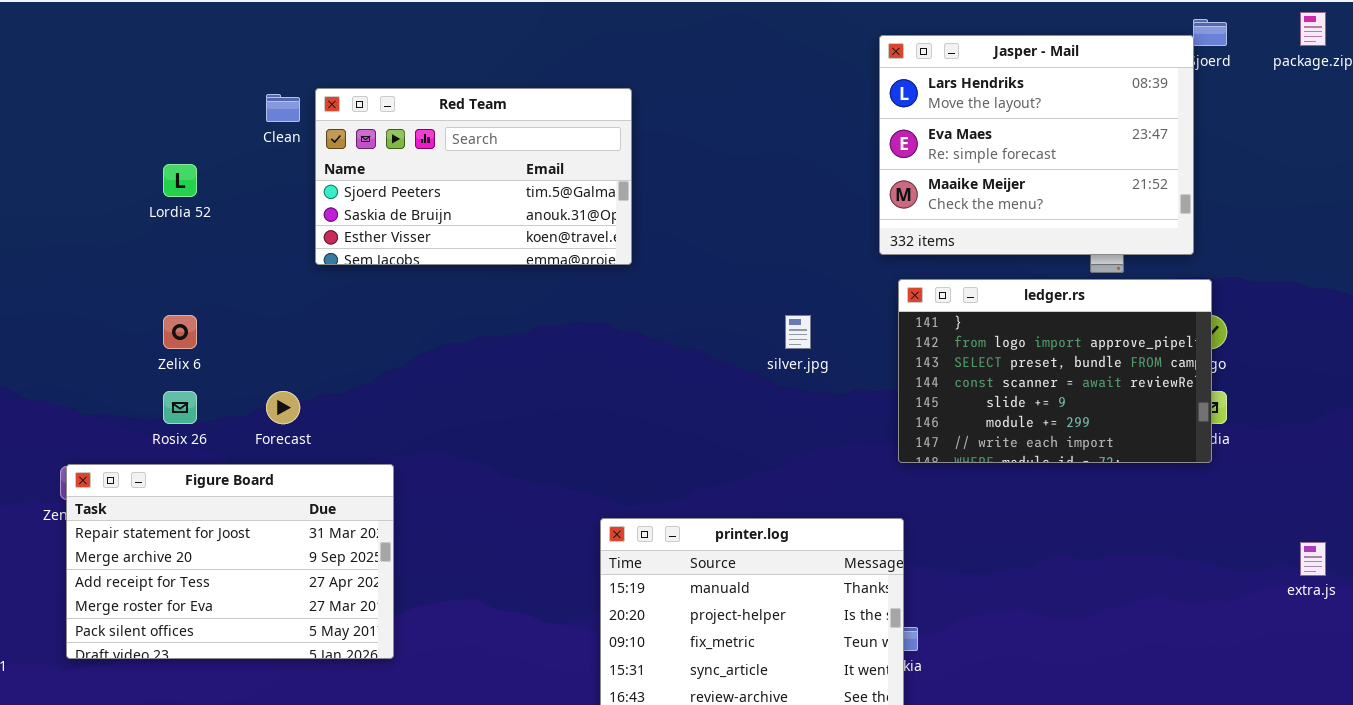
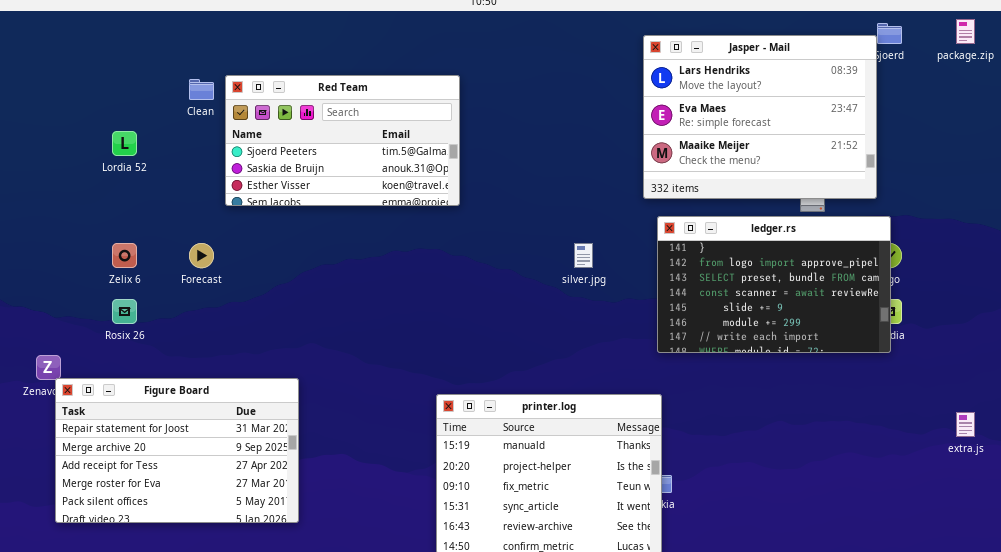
Forecast: [266,391,300,424] -> [189,243,214,268], moved
Figure Board: [66,464,394,659] -> [55,378,299,523], moved

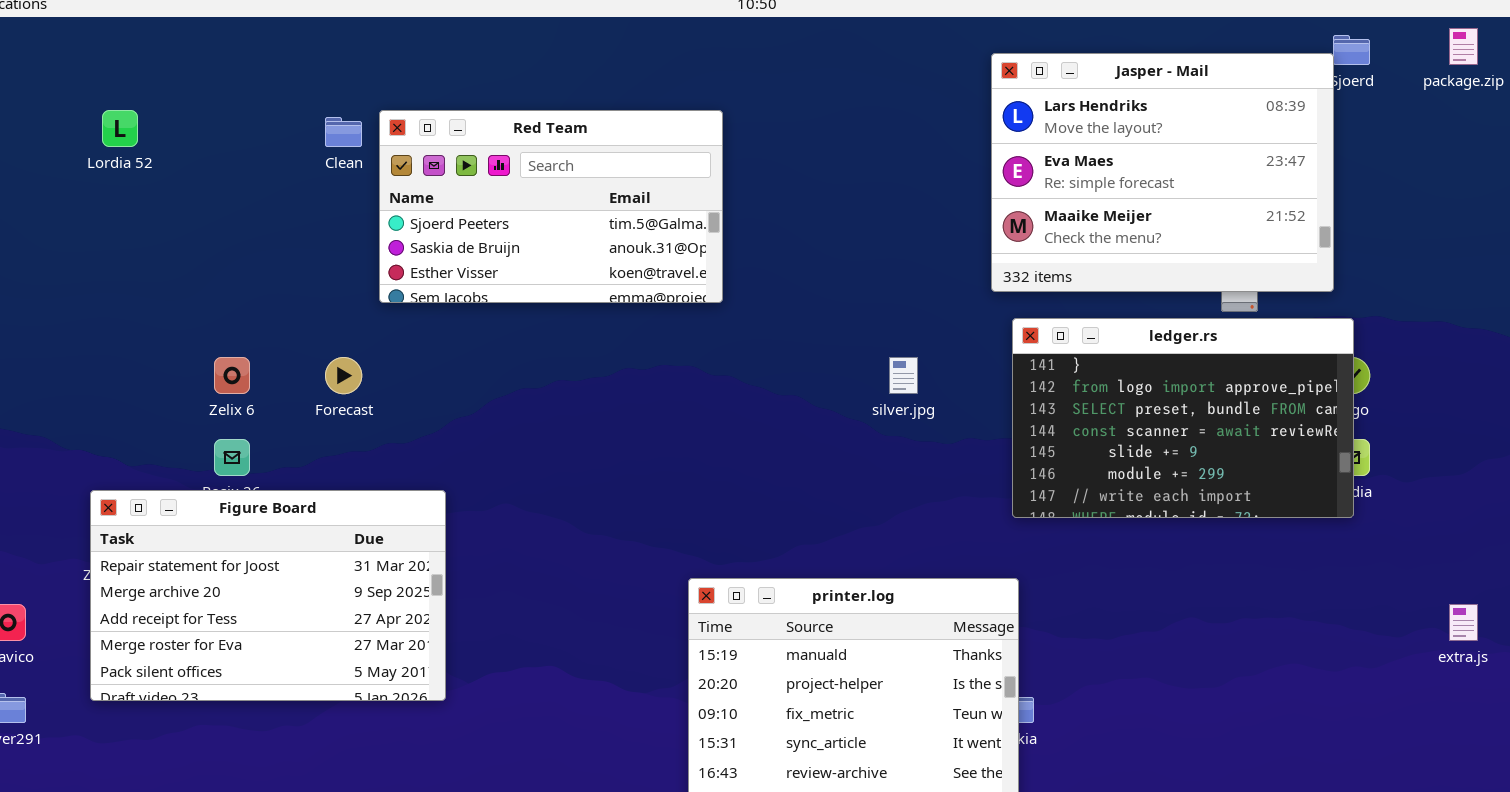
Lordia 52: [112,131,137,156] -> [102,110,138,147], moved
Figure Board: [55,378,299,523] -> [90,490,446,701], moved

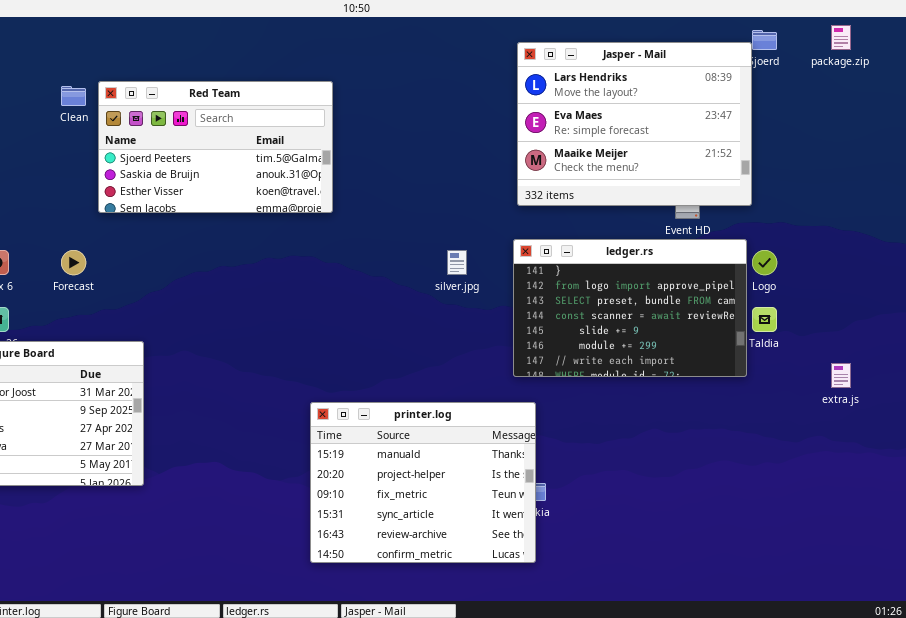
ledger.rs: [1012,318,1354,518] -> [513,239,747,377], moved
extra.js: [1449,604,1478,641] -> [831,363,851,388], moved

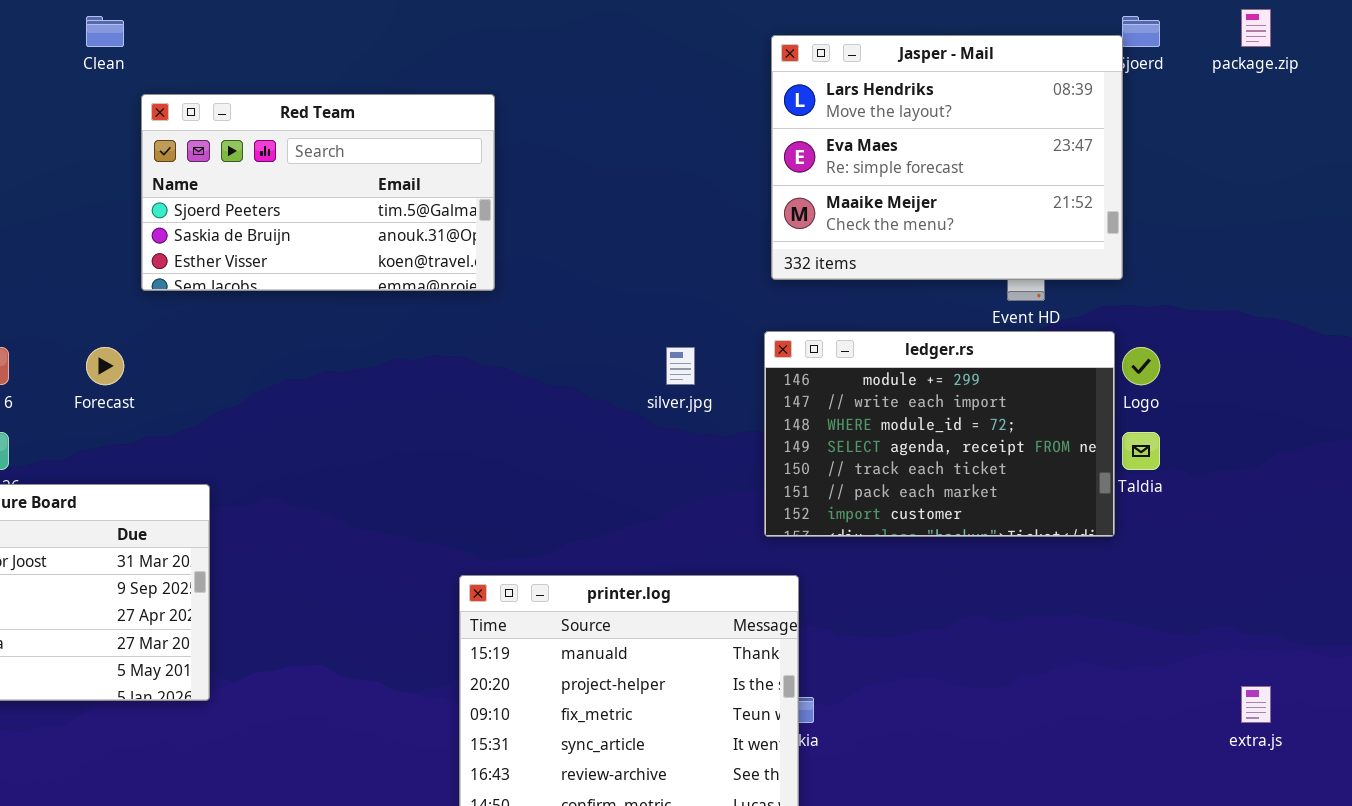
Clean: [61,86,86,106] -> [86,16,124,47], moved
ledger.rs: [513,239,747,377] -> [764,331,1115,537], scrolled down 5 rows
extra.js: [831,363,851,388] -> [1241,686,1271,723], moved

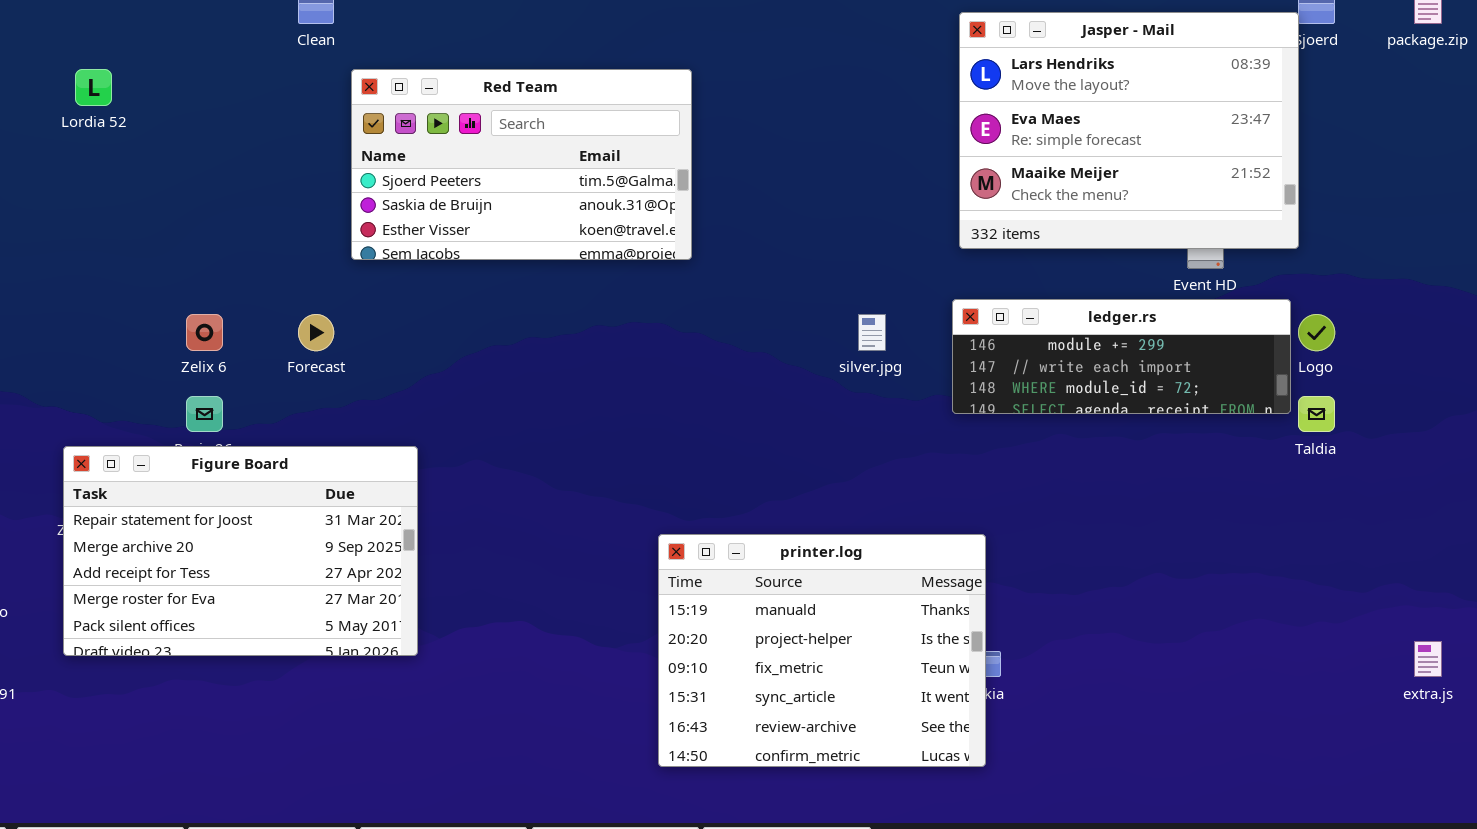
ledger.rs: [764,331,1115,537] -> [952,299,1291,414], resized

